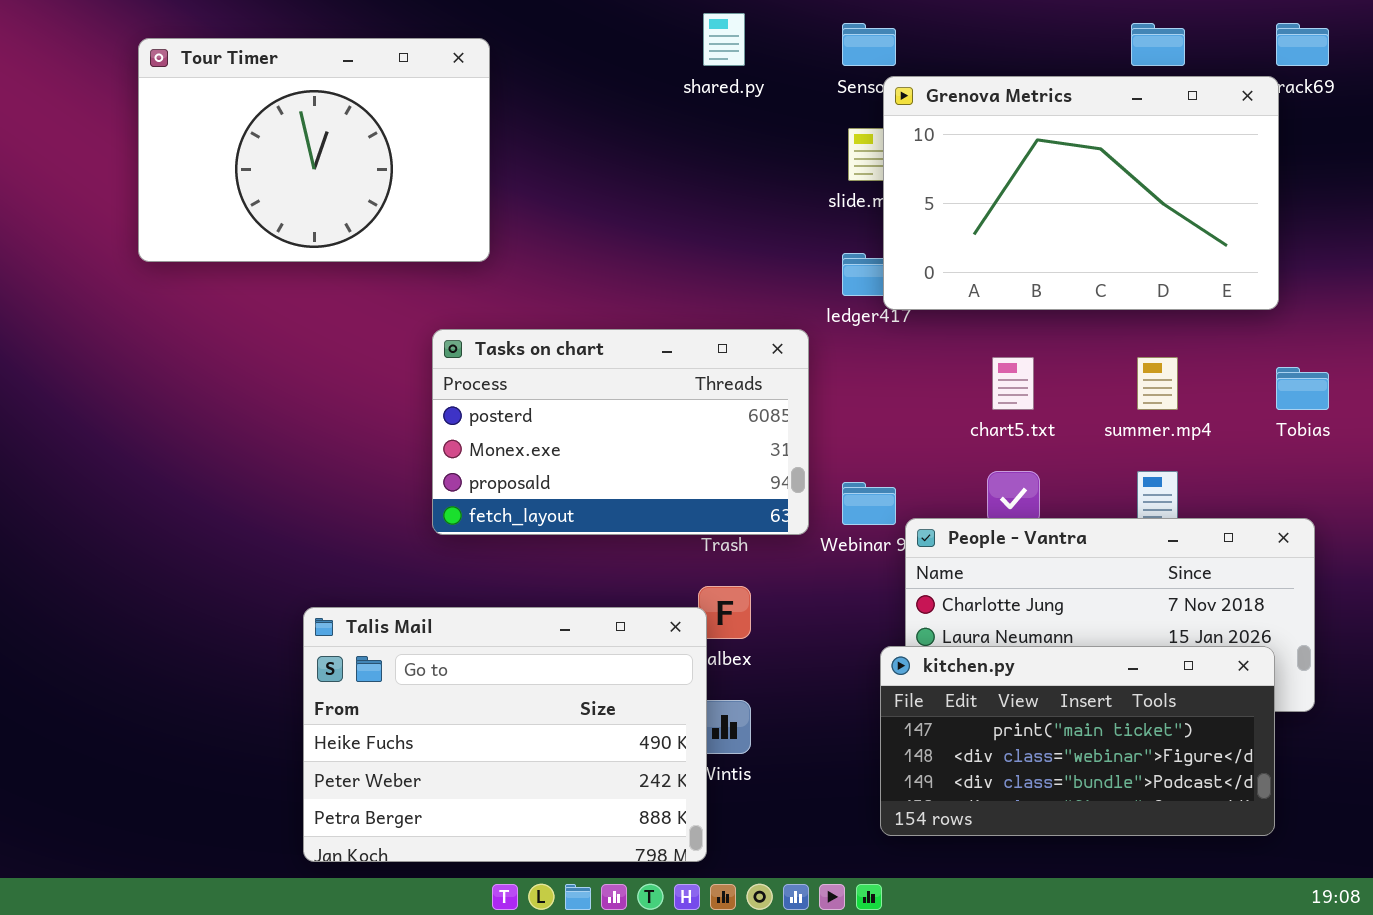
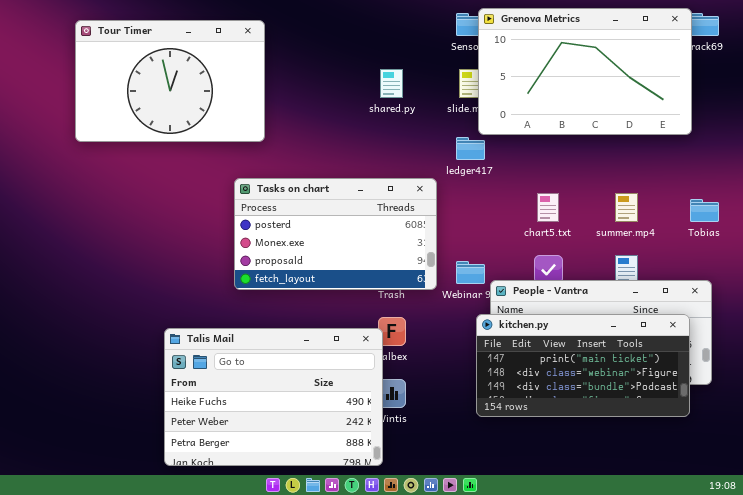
shared.py: [703,13,745,66] -> [380,69,403,98], moved
Grenova Metrics: [883,76,1279,310] -> [478,8,692,135], moved
kitchen.py: [880,646,1275,836] -> [476,314,690,417], moved

